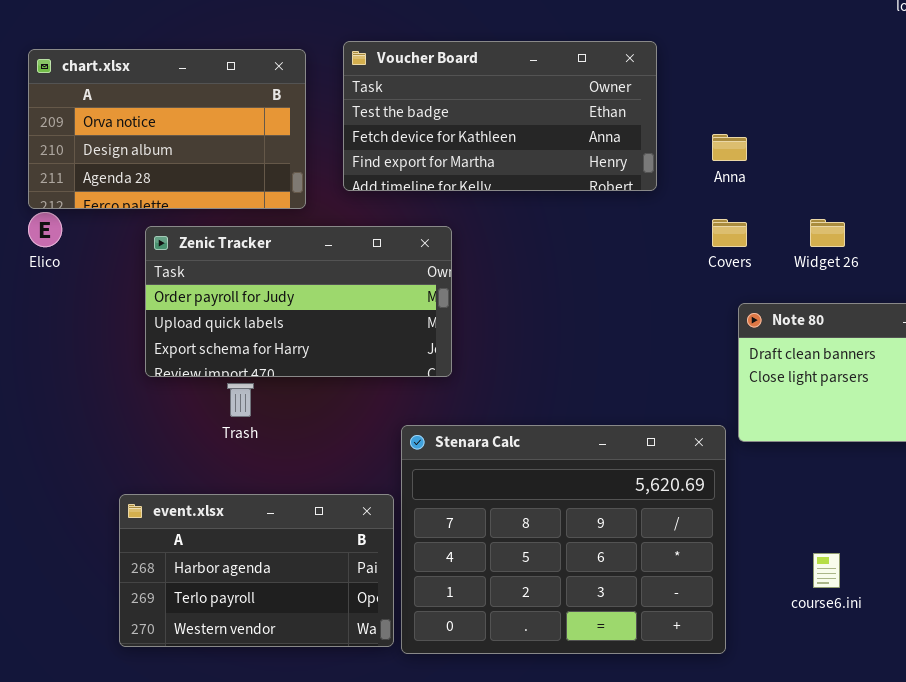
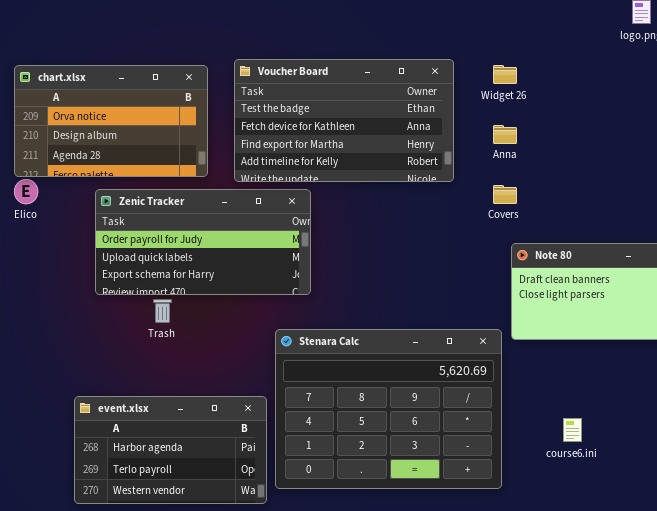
Voucher Board: [343,41,657,191] -> [234,59,454,182], resized
Widget 26: [810,219,845,247] -> [493,65,517,84], moved
event.xlsx: [119,494,394,647] -> [74,396,267,504], moved

